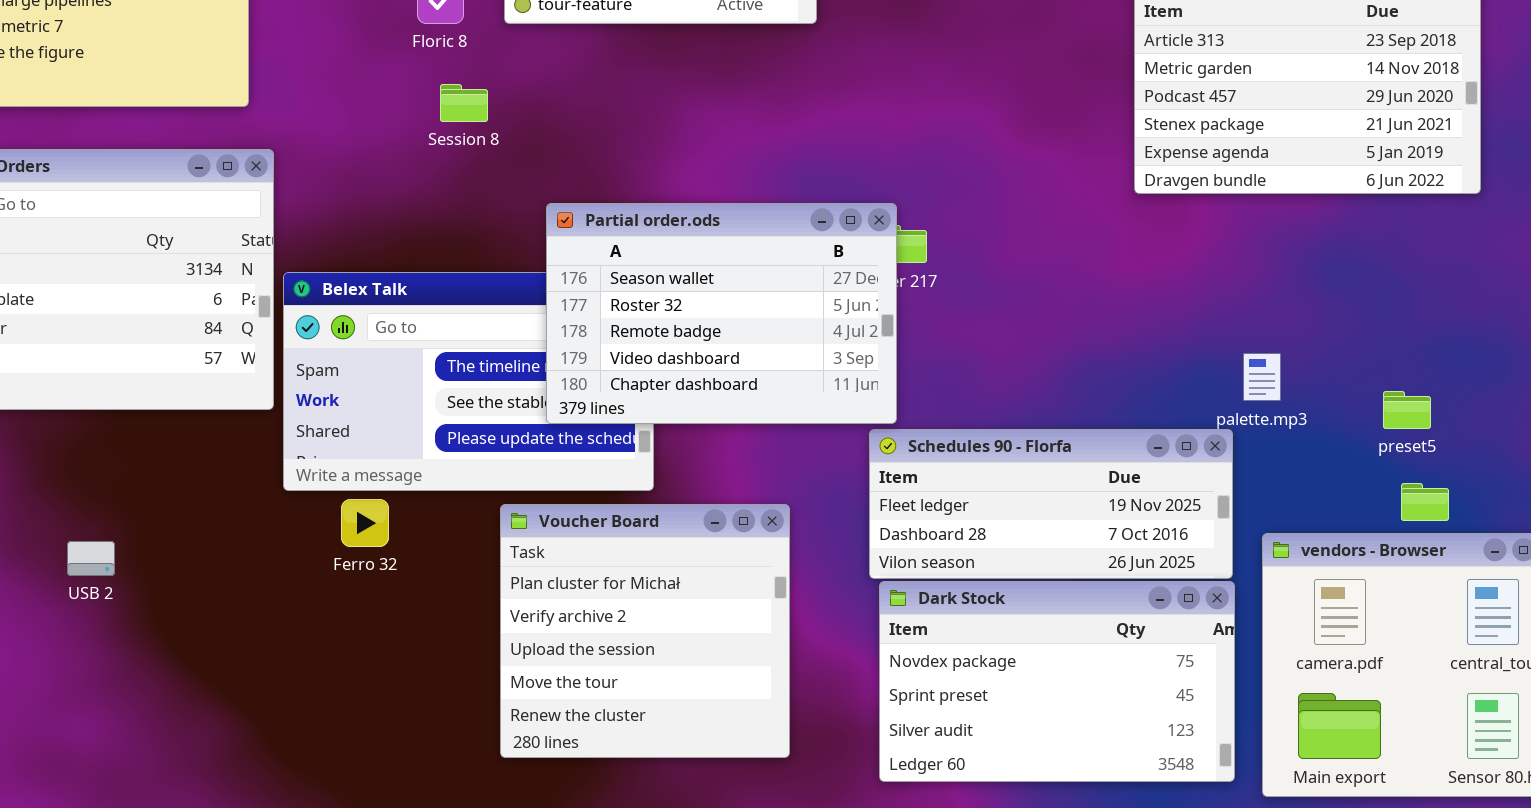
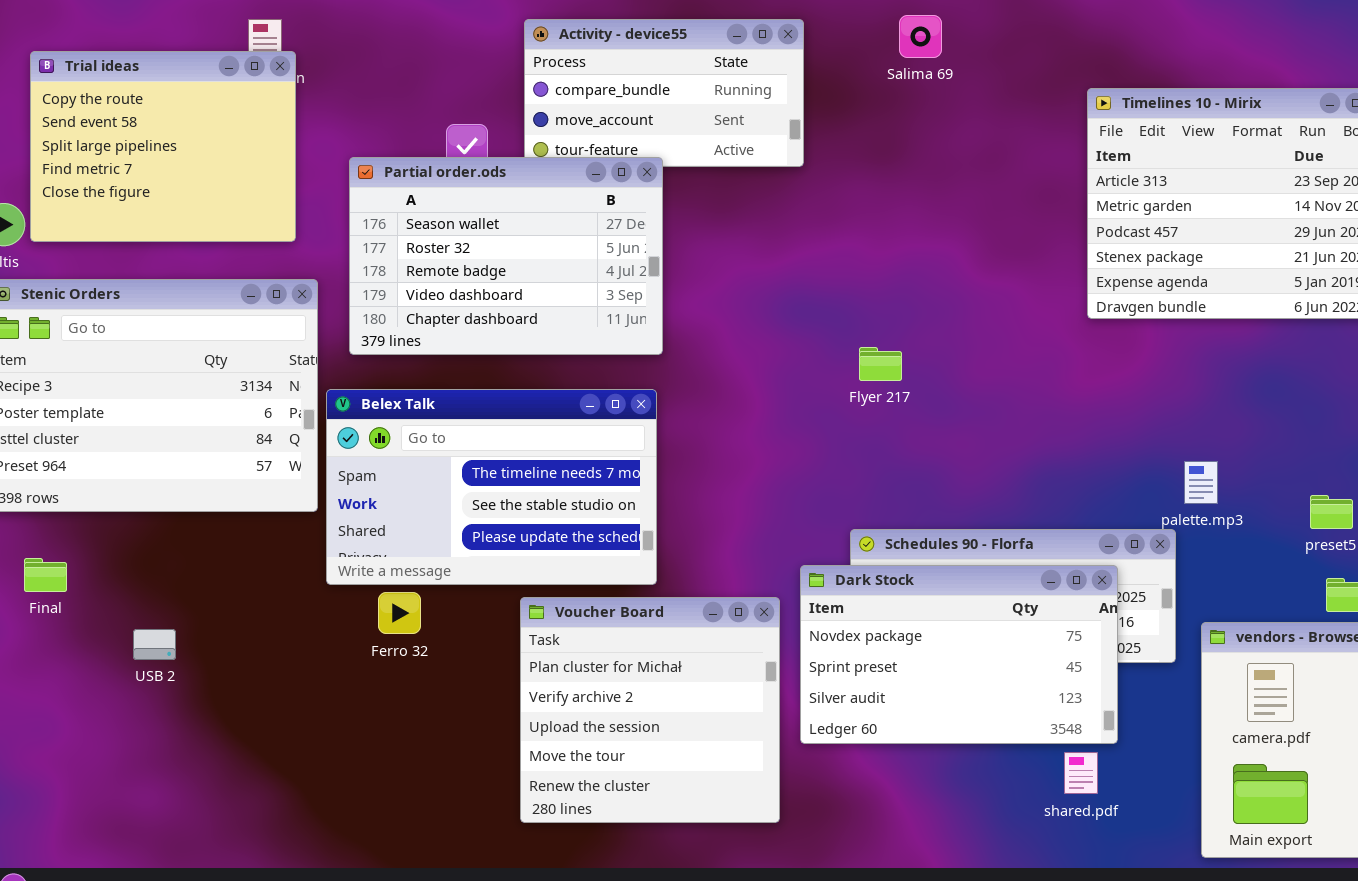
Partial order.ods: [546,203,897,424] -> [349,157,663,355], moved
Dark Stock: [879,581,1235,782] -> [800,565,1118,744], moved

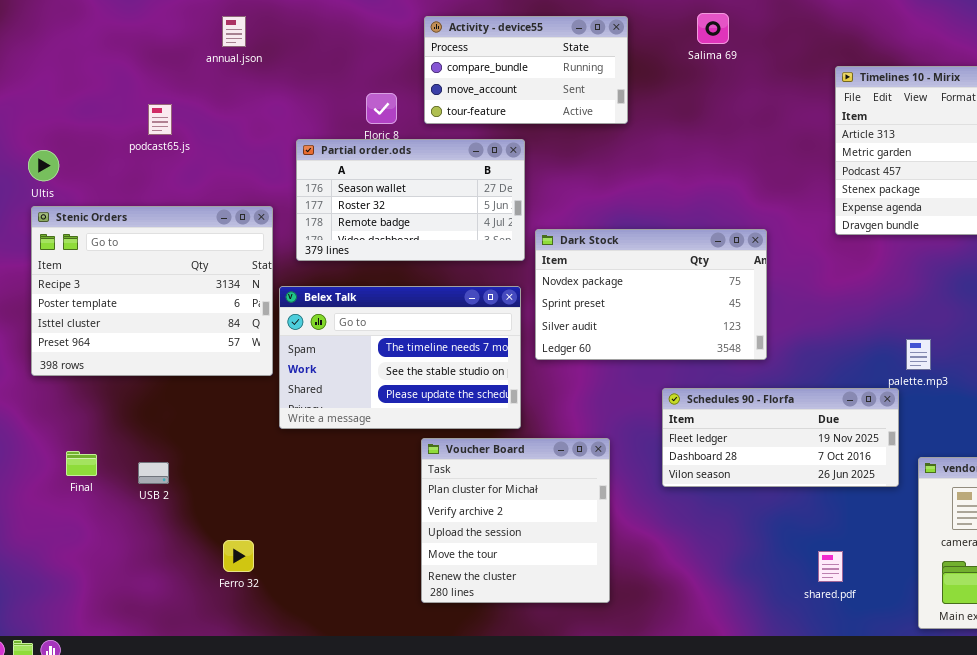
Trial ideas: [30,51,296,242] -> none, closed
Partial order.ods: [349,157,663,355] -> [296,139,525,261], resized
Final: [24,558,67,592] -> [66,451,97,476], moved
Dark Stock: [800,565,1118,744] -> [535,229,767,360], moved
Ferro 32: [378,592,421,634] -> [223,540,254,572], moved

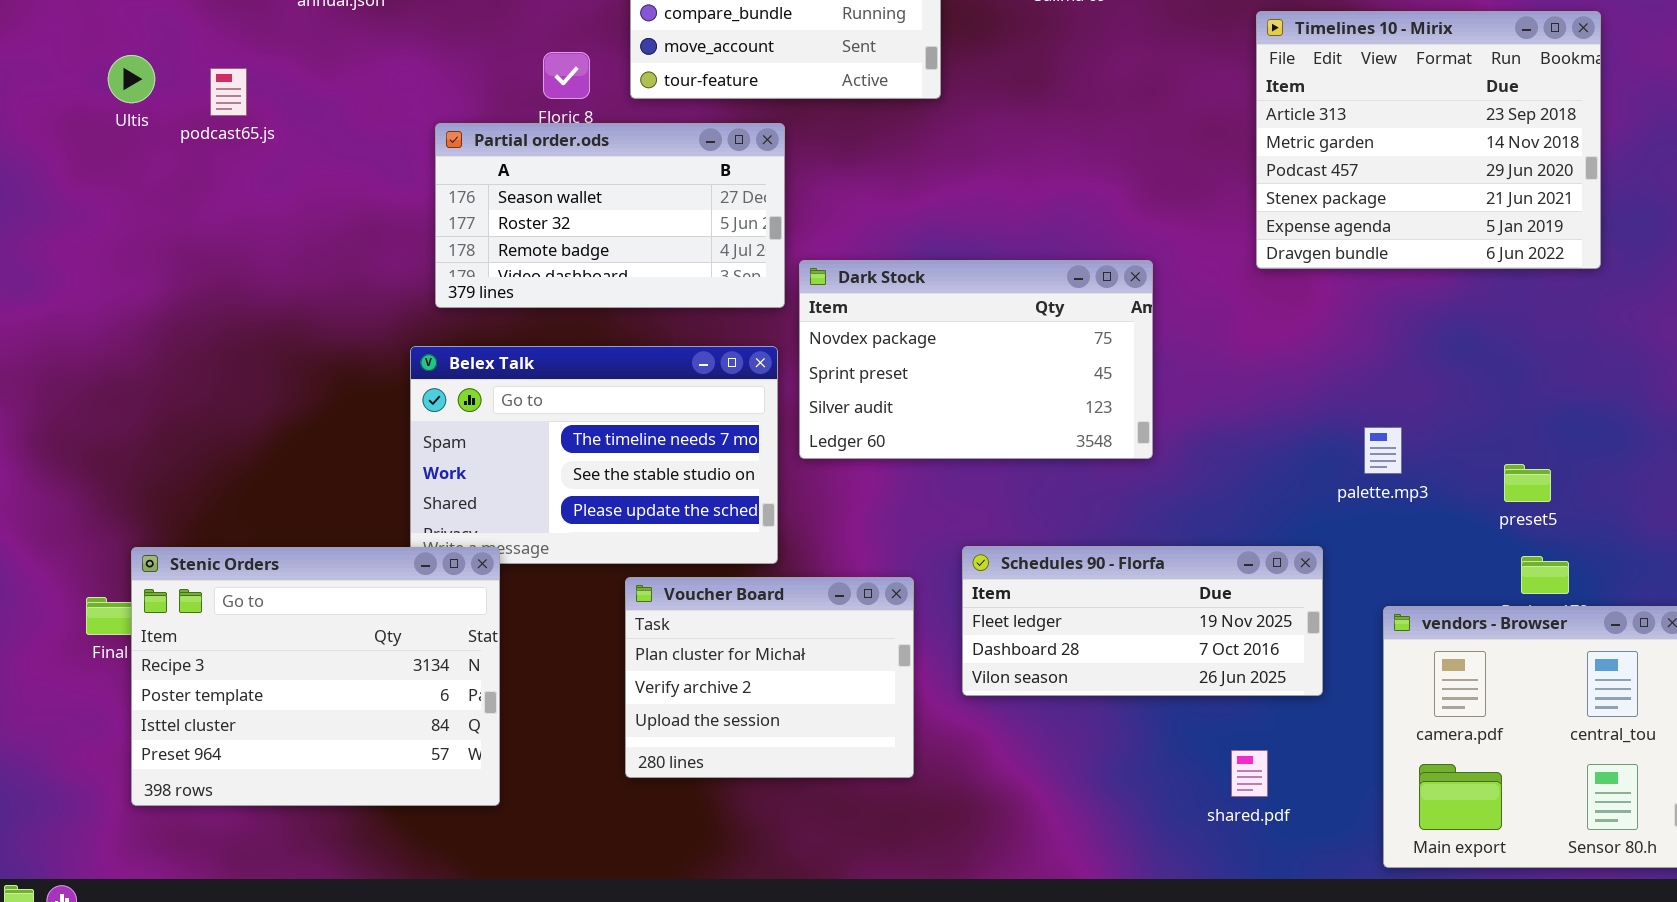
Ultis: [28,150,59,181] -> [108,55,155,103], moved
Stenic Orders: [31,206,273,376] -> [131,547,500,806], moved
Schedules 90 - Florfa: [662,388,899,487] -> [962,546,1323,696], moved
Voucher Board: [421,438,610,603] -> [625,577,914,778], resized

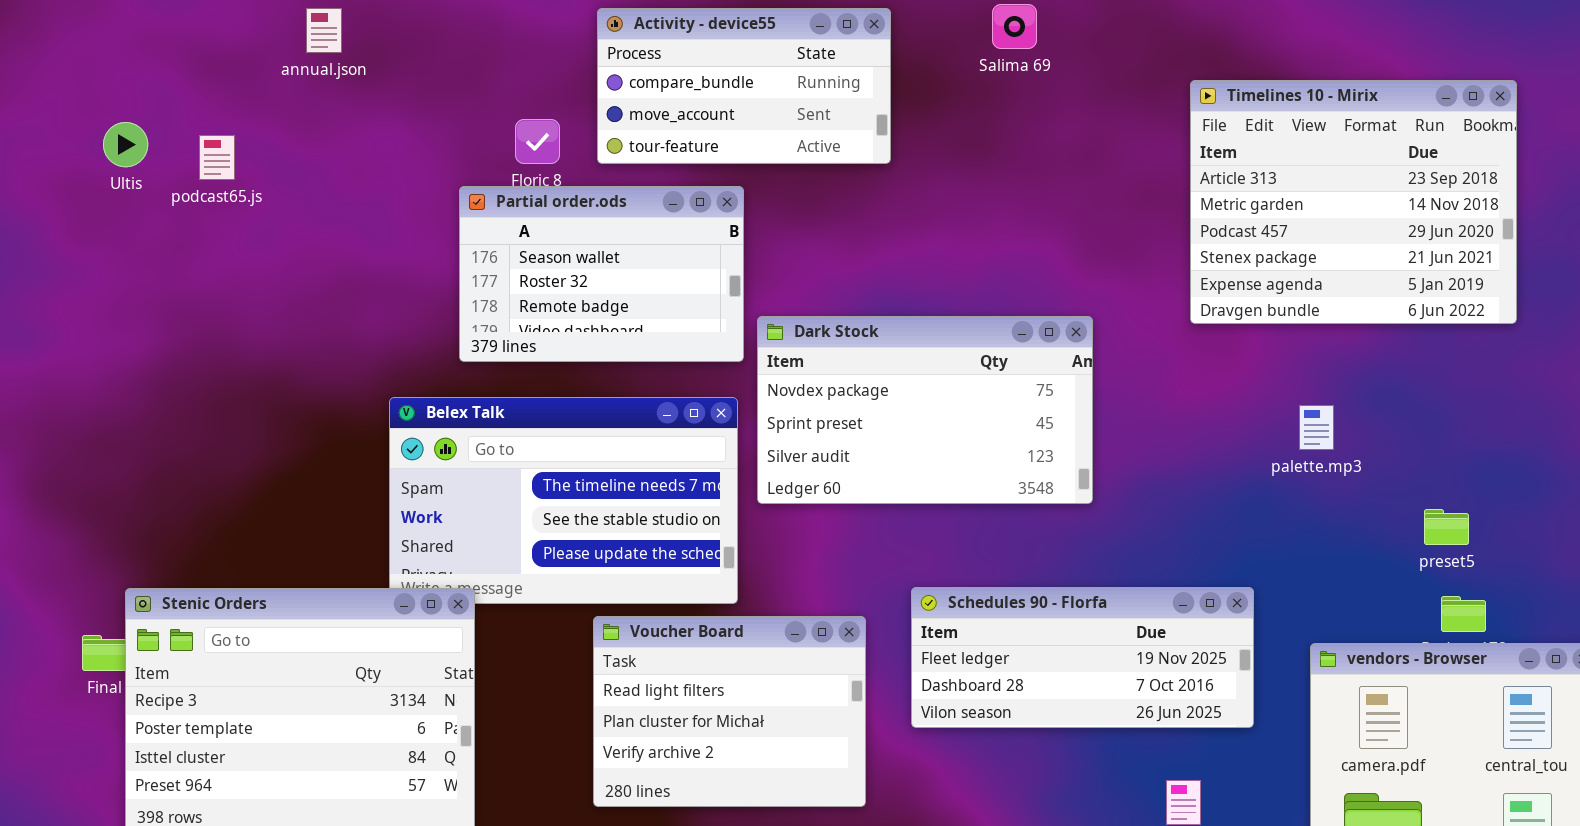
Partial order.ods: [435,123,785,308] -> [459,186,744,362], resized
palette.mp3: [1364,427,1402,474] -> [1299,405,1334,450], moved
Voucher Board: [625,577,914,778] -> [593,616,866,807], scrolled up 1 row

